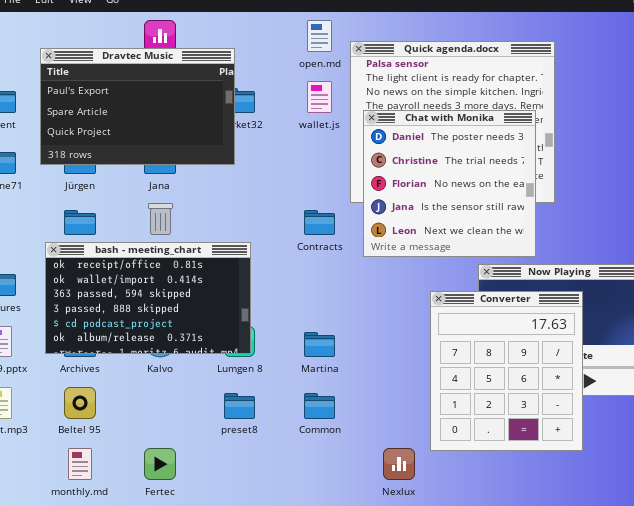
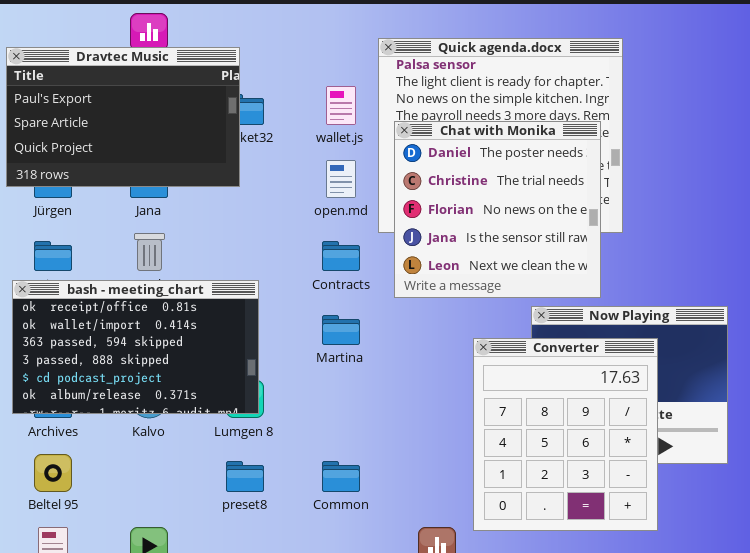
open.md: [307,20,332,52] -> [326,160,356,198], moved
Martina: [304,332,335,357] -> [322,315,360,345], moved

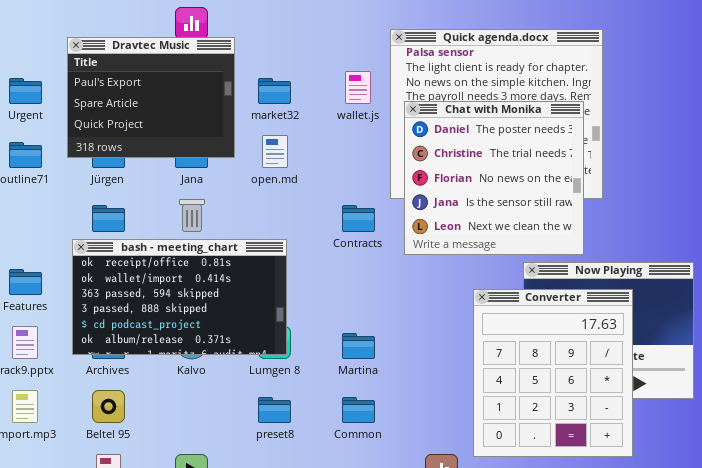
Dravtec Music: [6,47,240,187] -> [67,37,235,158], resized
open.md: [326,160,356,198] -> [262,135,288,168], moved
Martina: [322,315,360,345] -> [342,333,375,359], moved

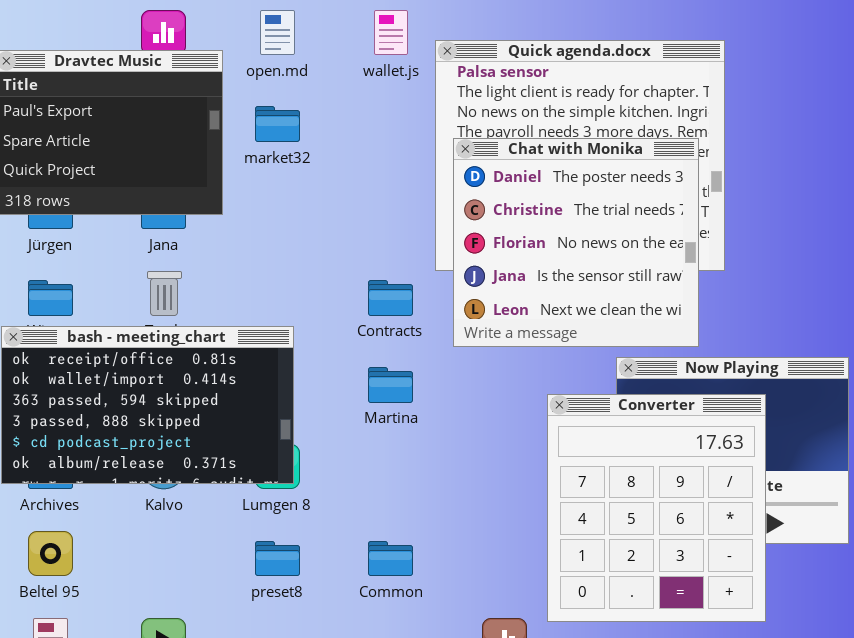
wallet.js: [345,71,371,104] -> [374,10,408,55], moved
open.md: [262,135,288,168] -> [260,10,295,55], moved
Martina: [342,333,375,359] -> [368,367,413,403], moved

